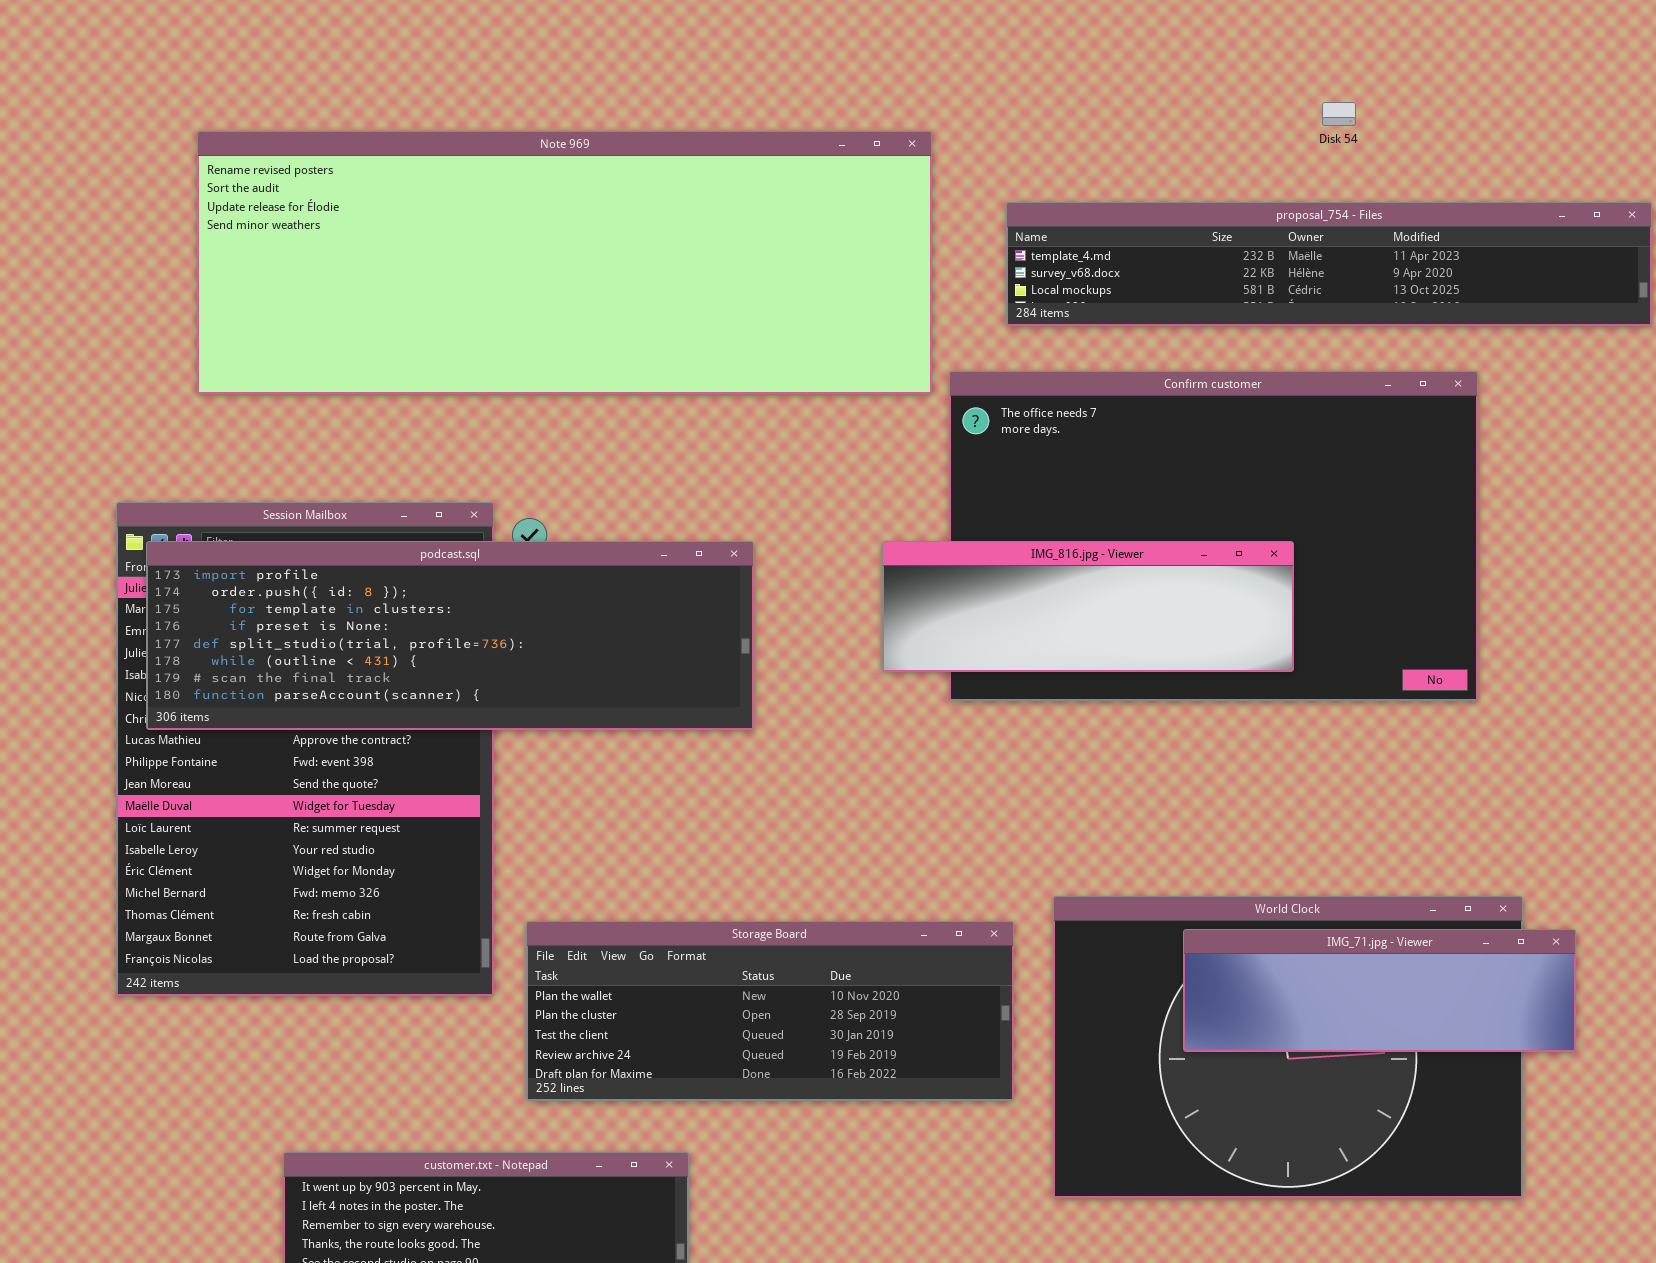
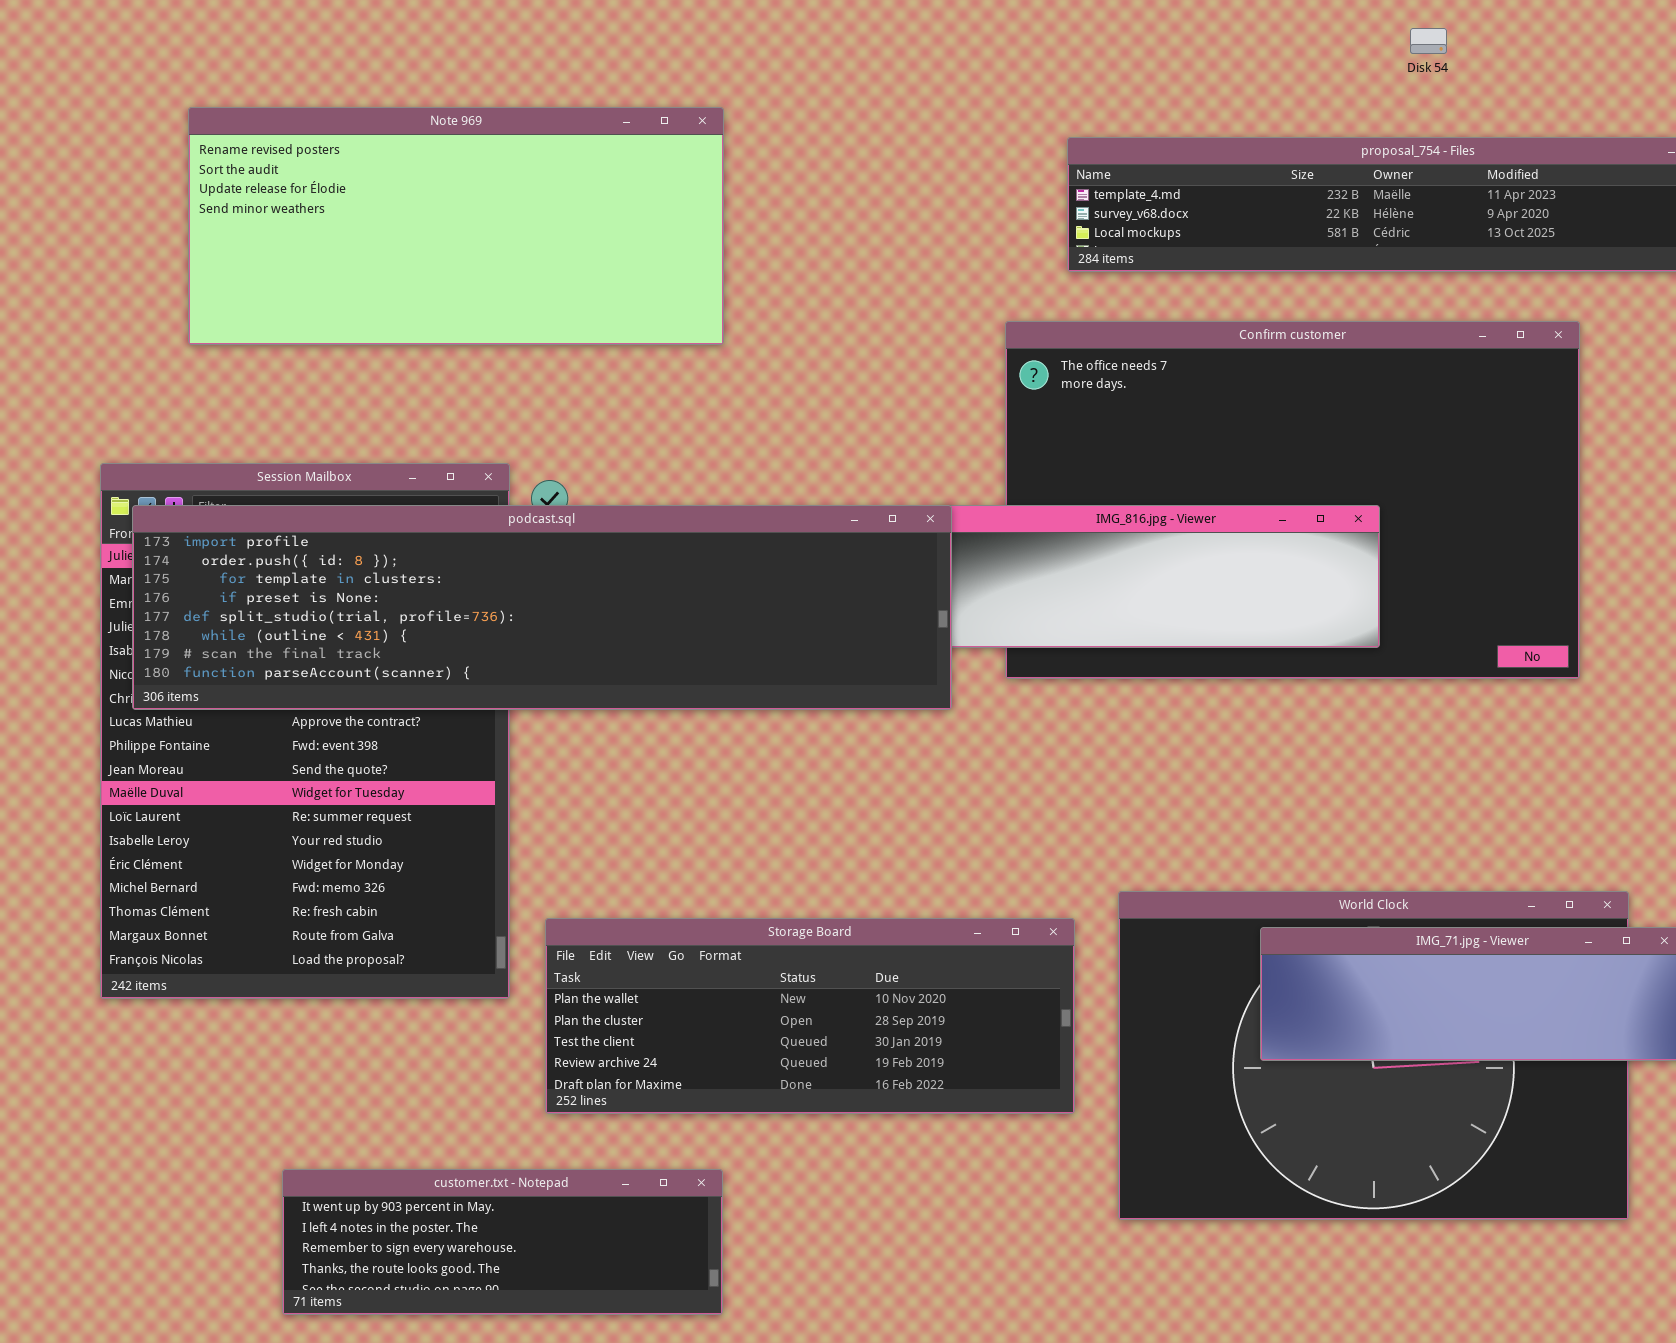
Note 969: [197,131,932,394] -> [188,107,724,345], resized
podcast.sql: [146,541,754,730] -> [132,505,952,710], resized

